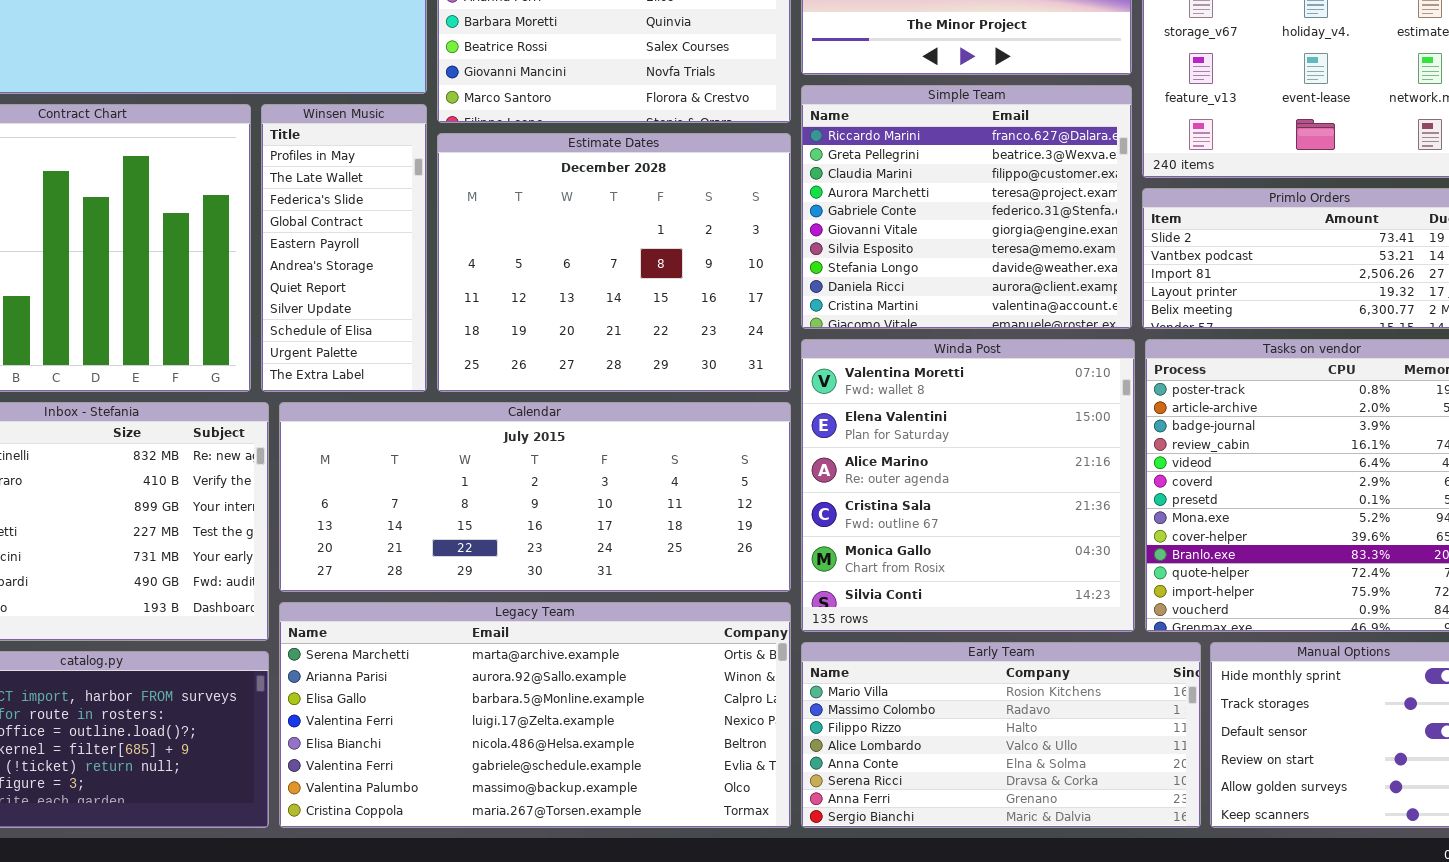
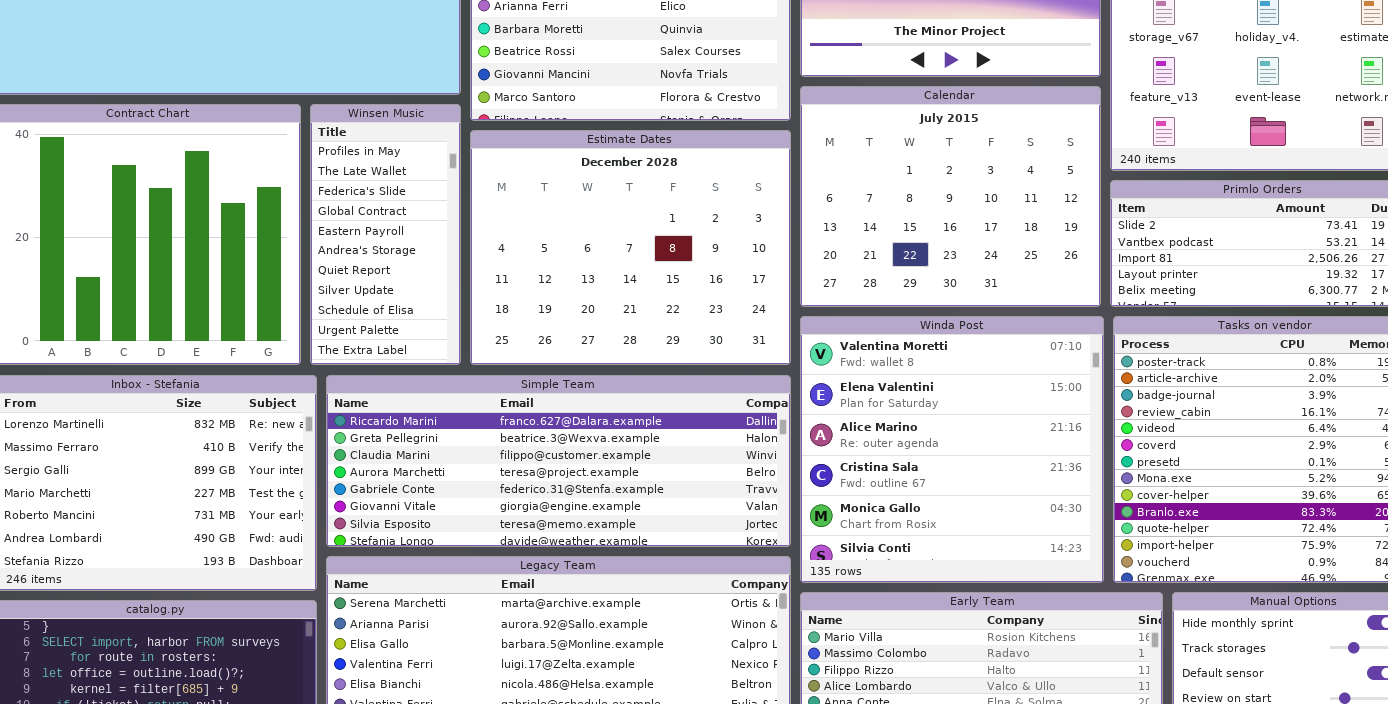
Simple Team: [801,85,1132,329] -> [326,375,791,547], moved, resized
Calendar: [279,402,791,592] -> [800,86,1101,307], moved, resized

